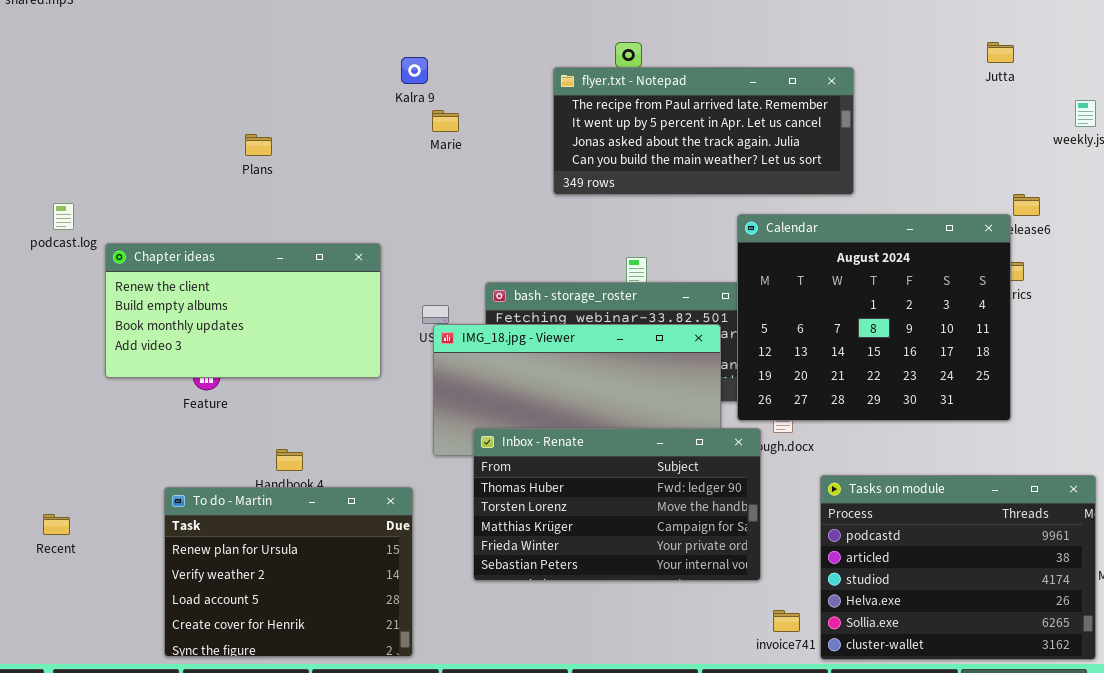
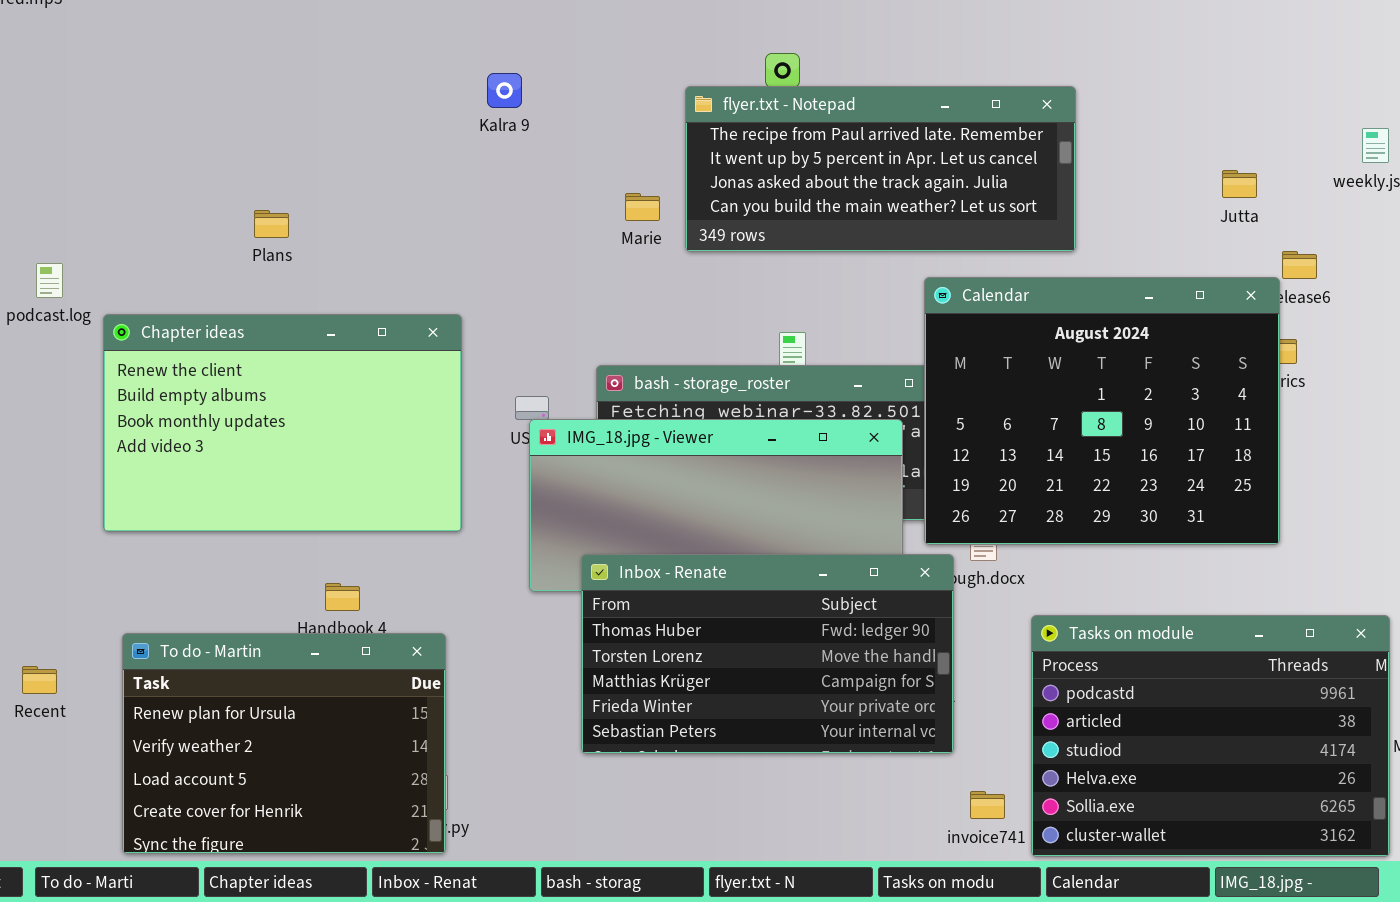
Jutta: [987,42,1014,63] -> [1222,170,1257,198], moved
Marie: [432,110,459,132] -> [625,193,660,221], moved
Plans: [245,134,272,156] -> [254,210,289,238], moved
Chapter ideas: [105,243,381,378] -> [103,314,462,532], resized
To do - Martin: [164,487,413,657] -> [122,633,446,854], moved

